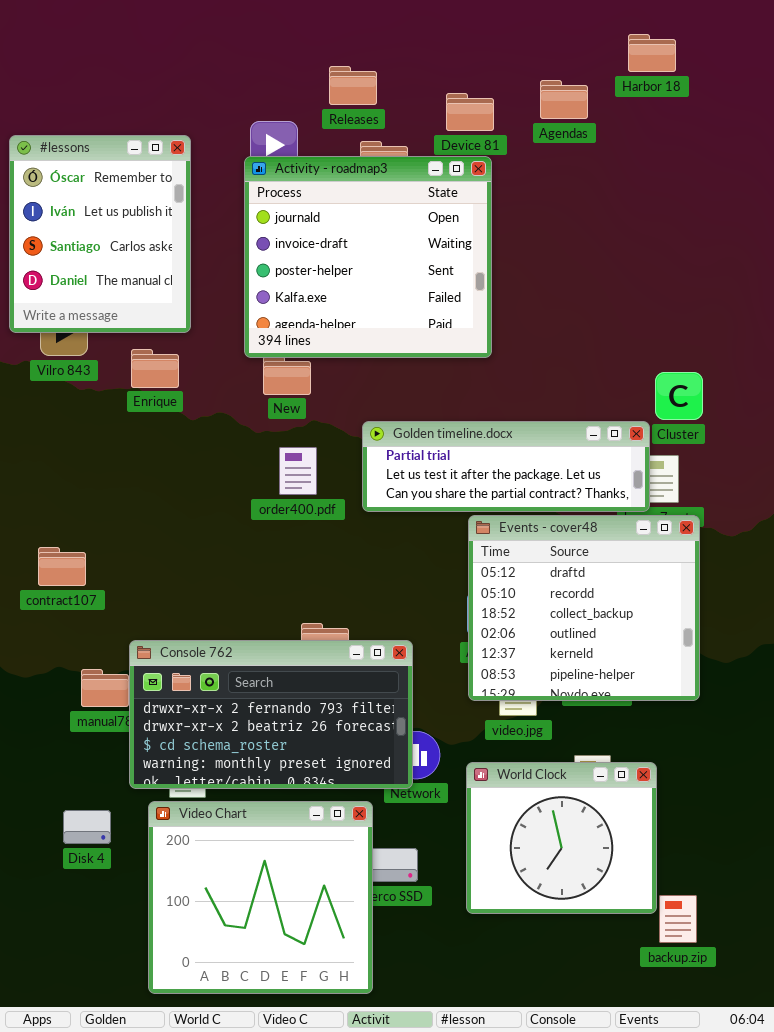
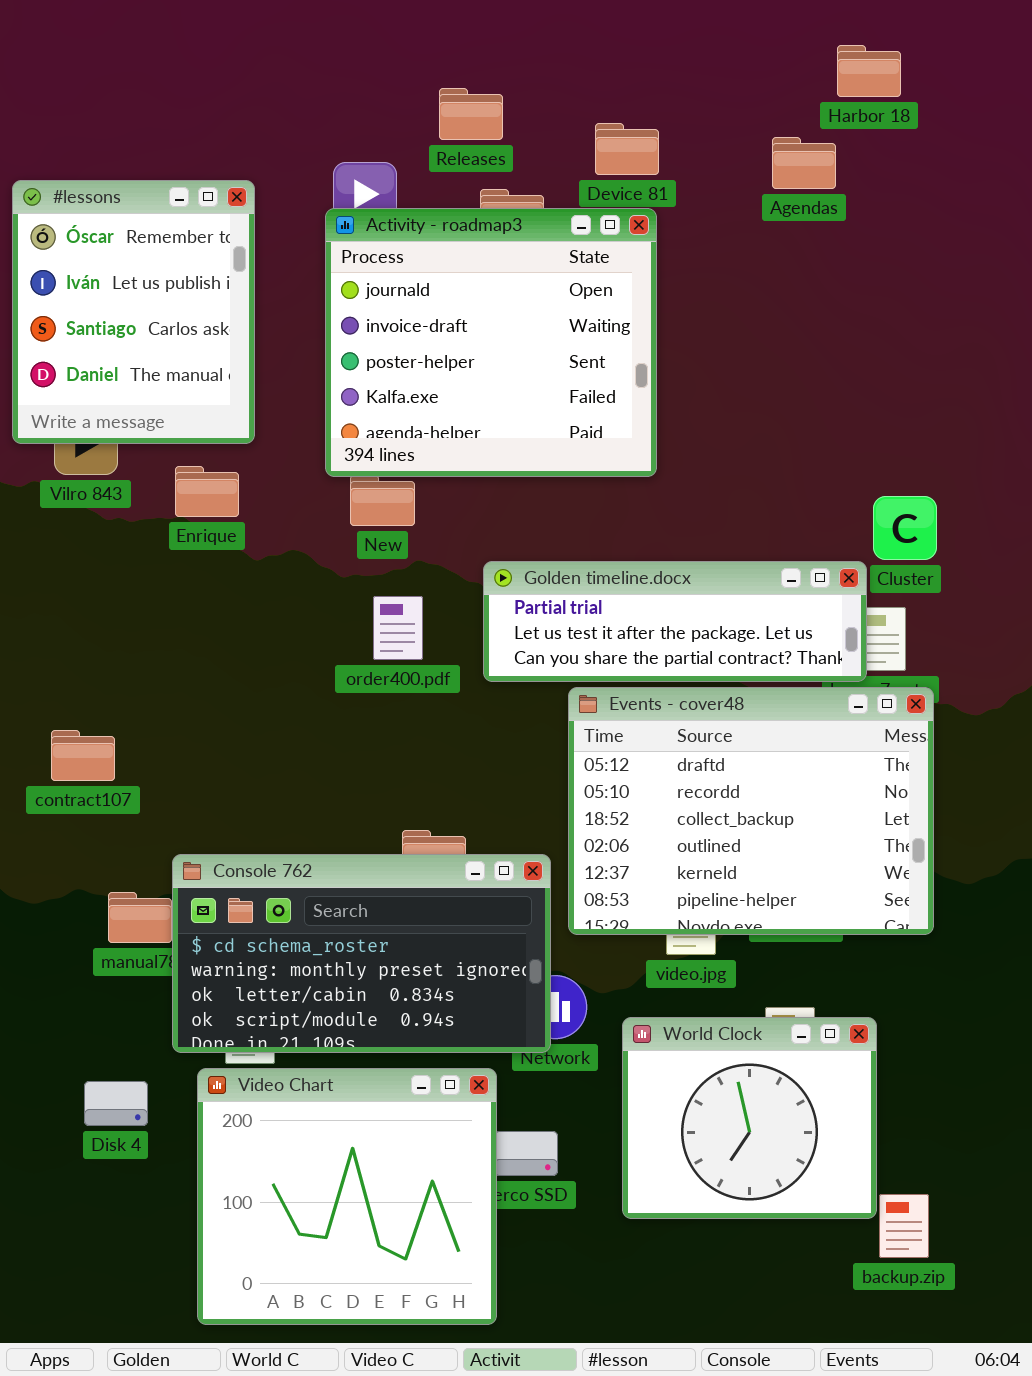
Agendas: [540,80,588,119] -> [772,137,836,189], moved
Events - cover48: [468,515,700,701] -> [568,687,934,935], resized
Console 762: [129,640,413,789] -> [172,854,551,1053], scrolled down 2 rows

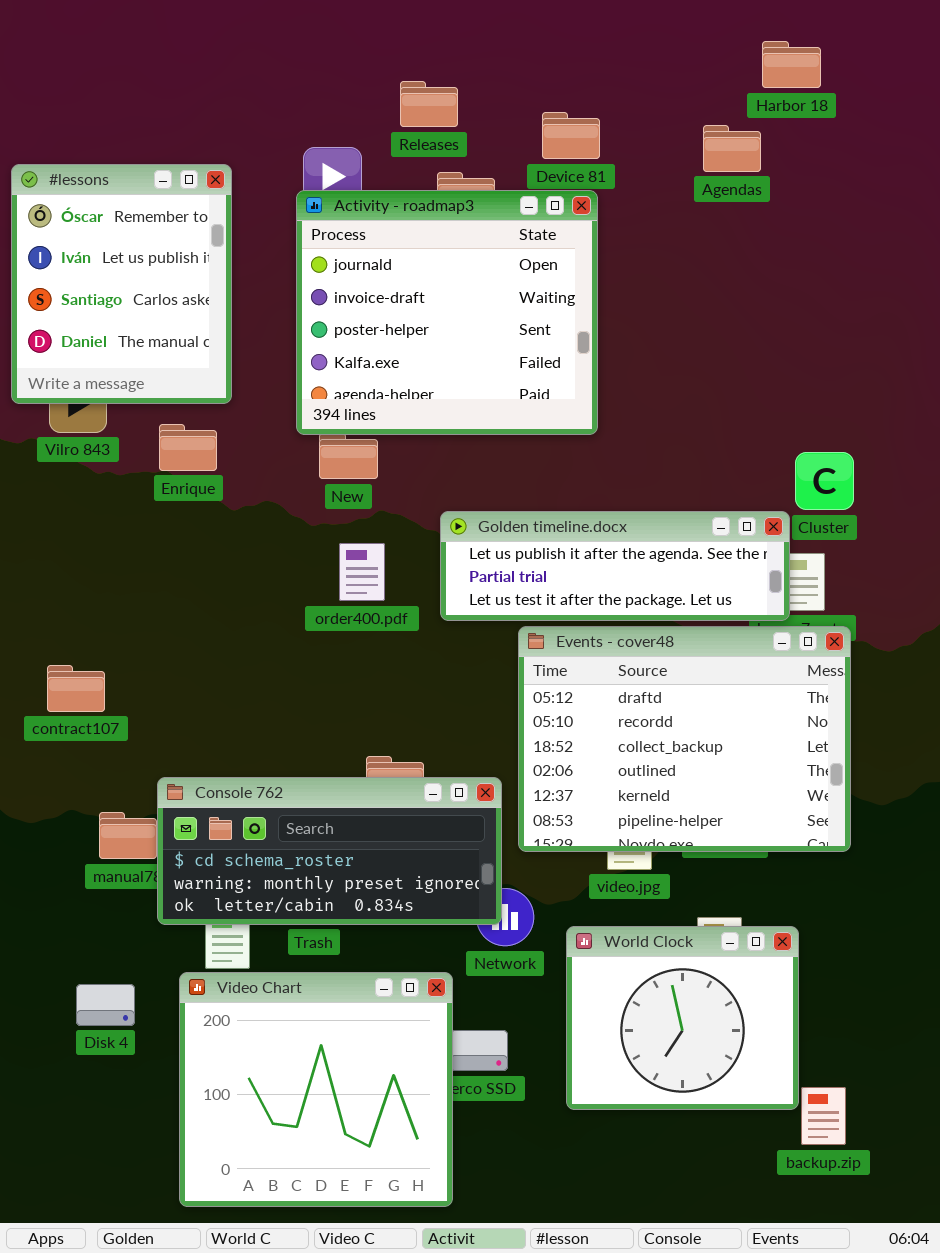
Golden timeline.docx: [483,561,867,682] -> [440,511,790,621], scrolled up 1 row
Console 762: [172,854,551,1053] -> [157,777,502,925], resized

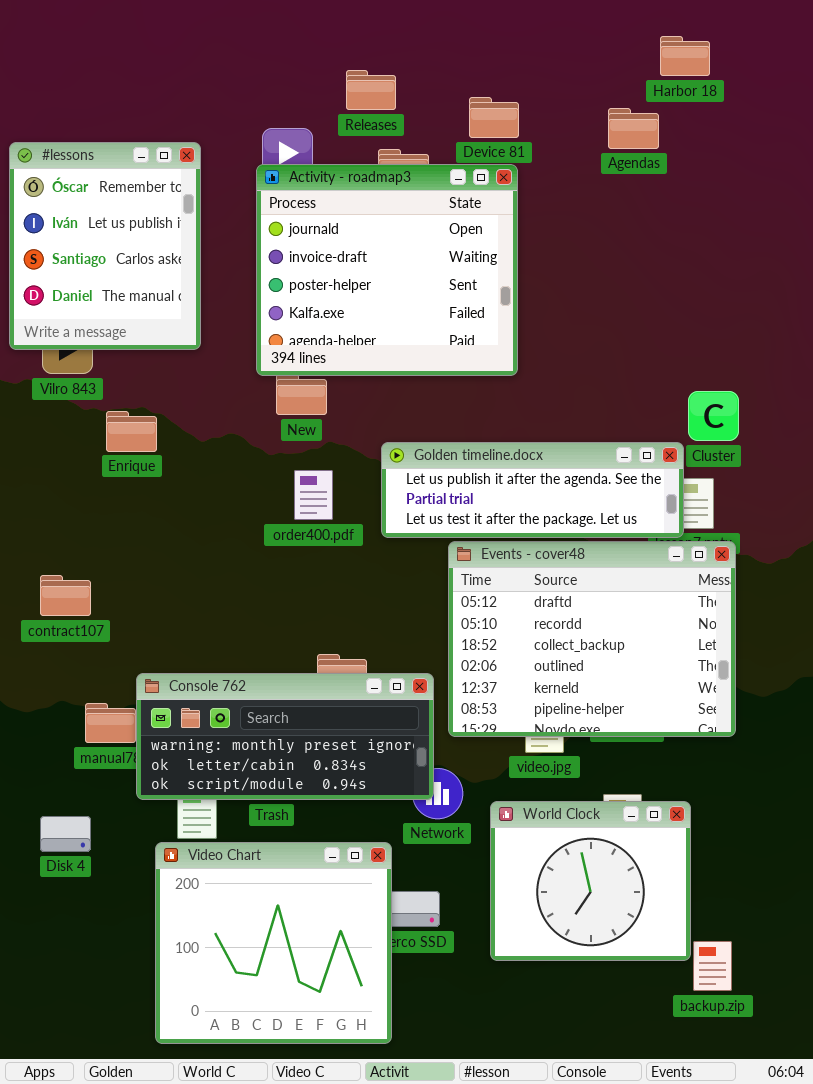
Enrique: [159,424,217,471] -> [106,411,157,452], moved
Console 762: [157,777,502,925] -> [136,673,434,800], scrolled down 1 row
Disk 4: [76,984,135,1026] -> [40,816,91,852], moved

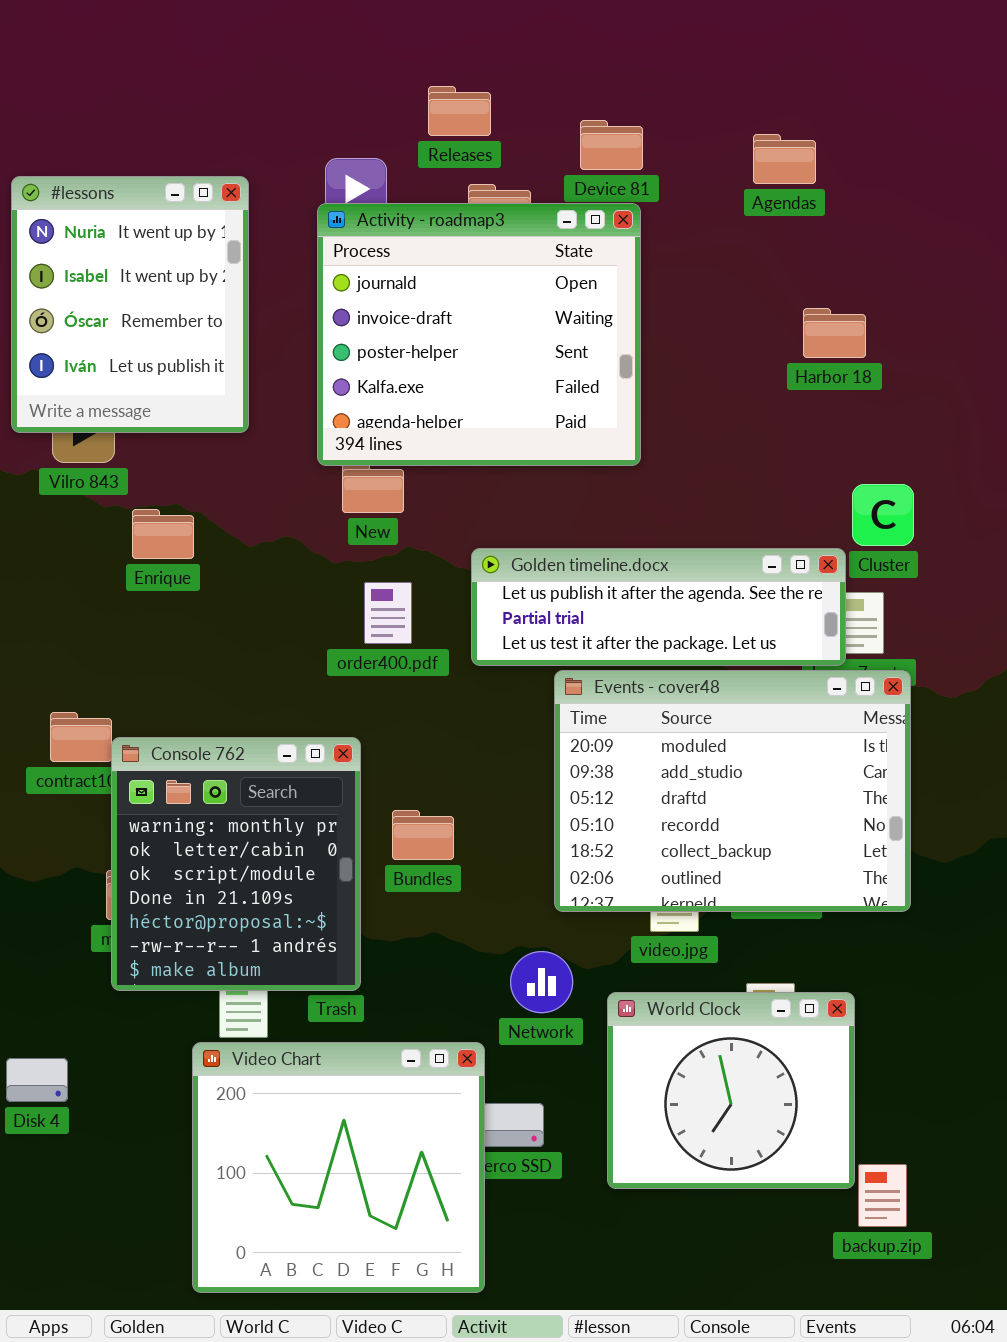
Harbor 18: [660,36,710,76] -> [803,308,866,358], moved
#lessons: [9,142,201,350] -> [11,176,249,433], scrolled up 2 rows
Events - cover48: [448,541,736,737] -> [554,670,911,912], scrolled up 2 rows
Console 762: [136,673,434,800] -> [111,737,361,991], moved, resized
Disk 4: [40,816,91,852] -> [6,1058,68,1102], moved

